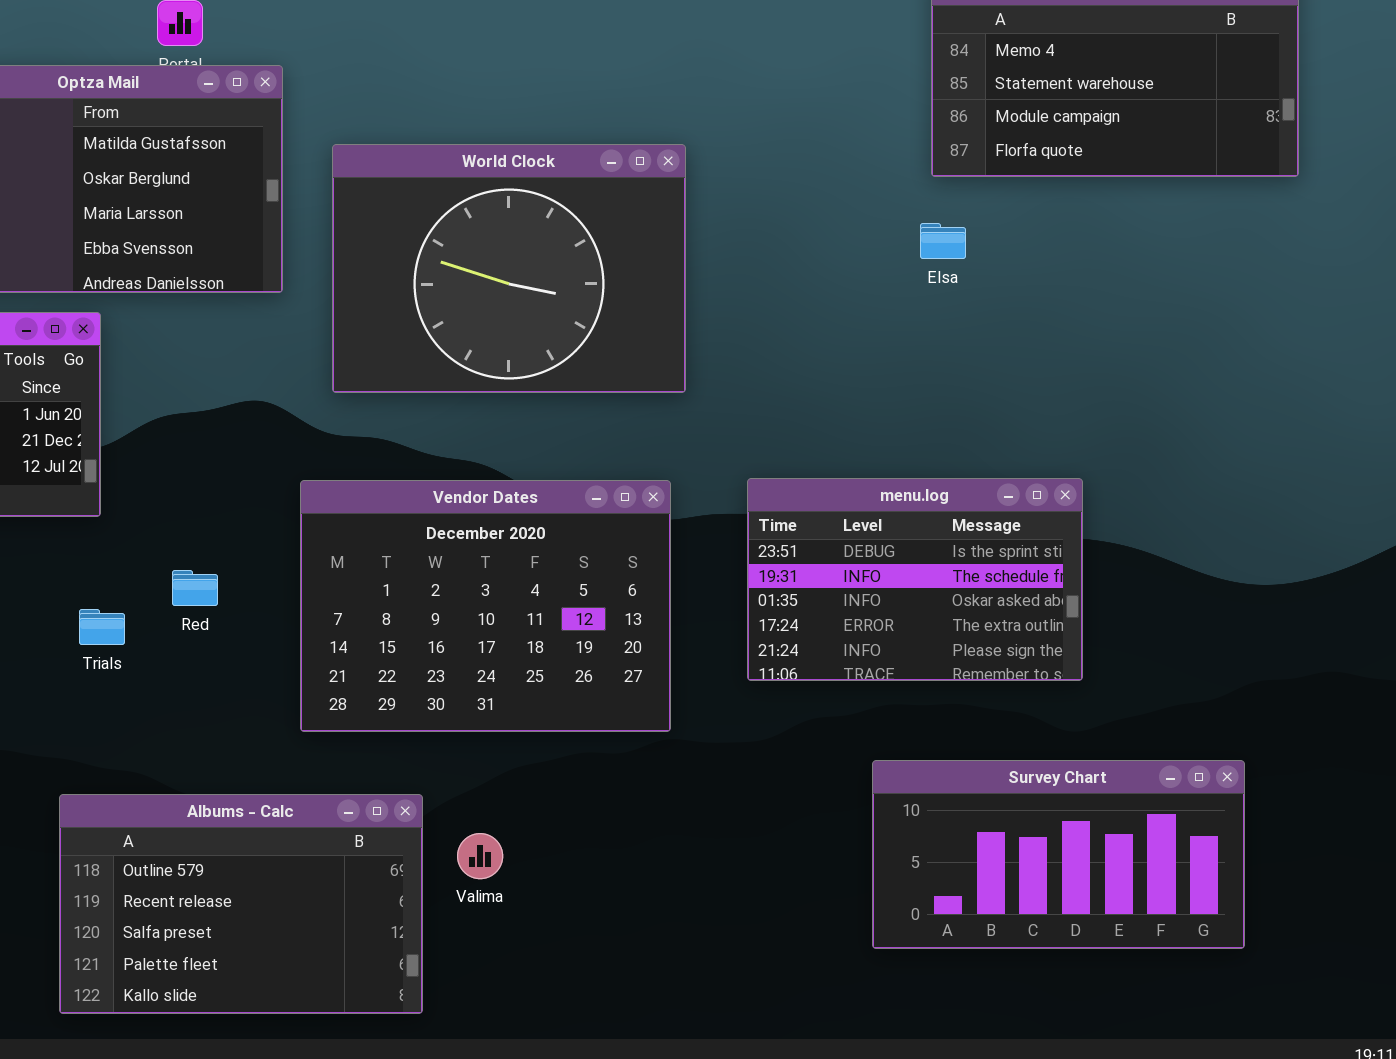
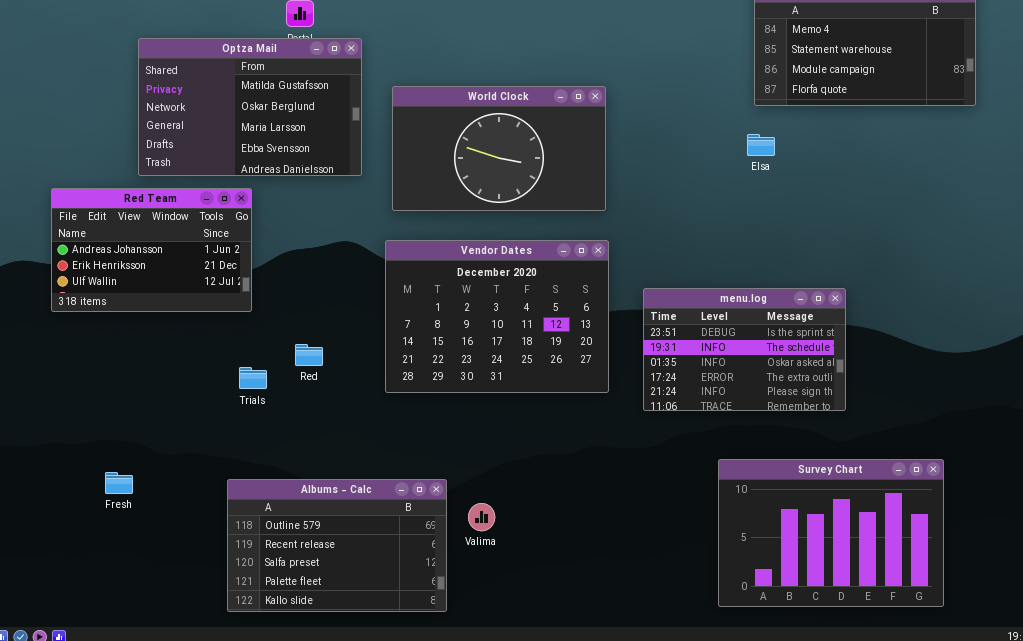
World Clock: [332,144,686,393] -> [392,86,606,211], resized
Vendor Dates: [300,480,671,732] -> [385,240,609,393], moved
Survey Chart: [872,760,1245,949] -> [718,459,944,607], resized

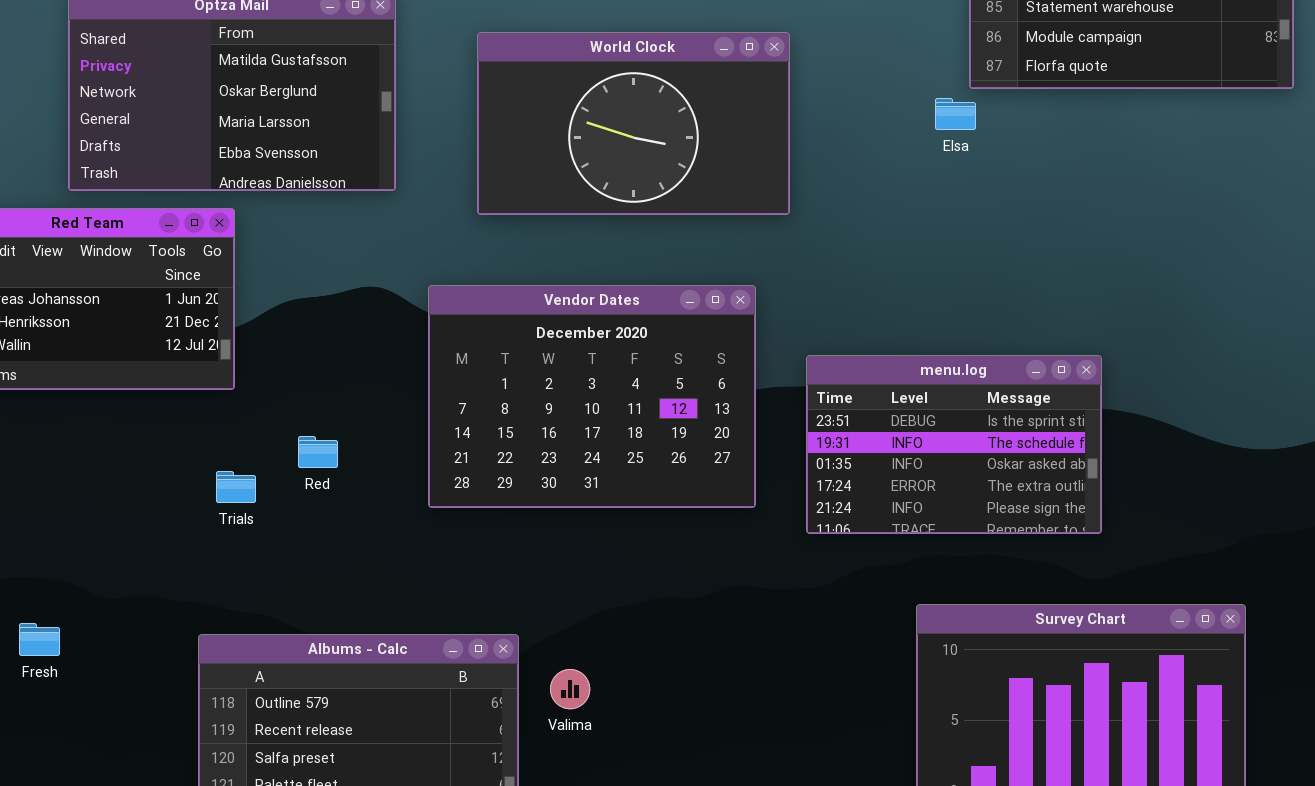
World Clock: [392,86,606,211] -> [477,32,790,215], moved
Elsa: [747,134,775,156] -> [935,98,976,130], moved

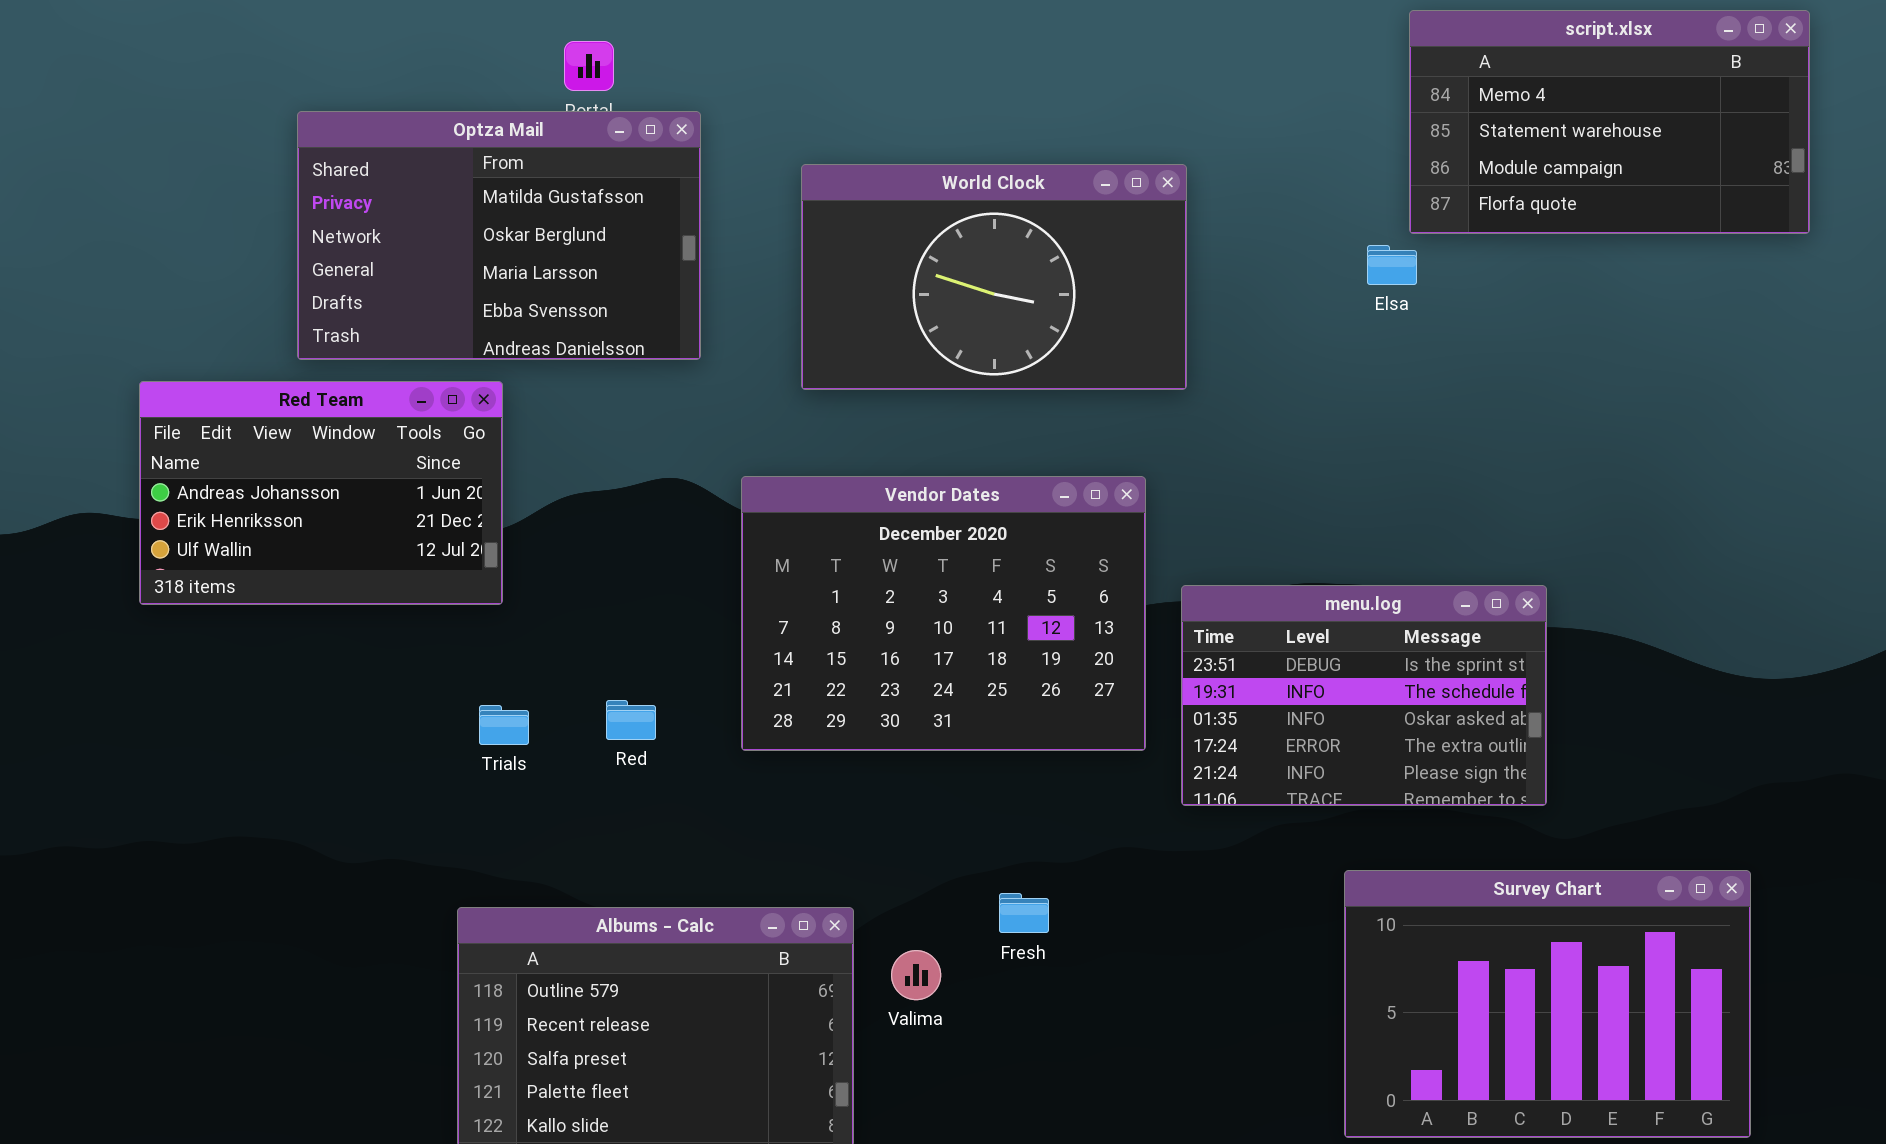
menu.log: [806,355,1102,534] -> [1181,585,1547,806], moved
Red: [298,436,338,468] -> [606,700,656,740], moved
Fresh: [19,623,60,656] -> [999,893,1049,933], moved

